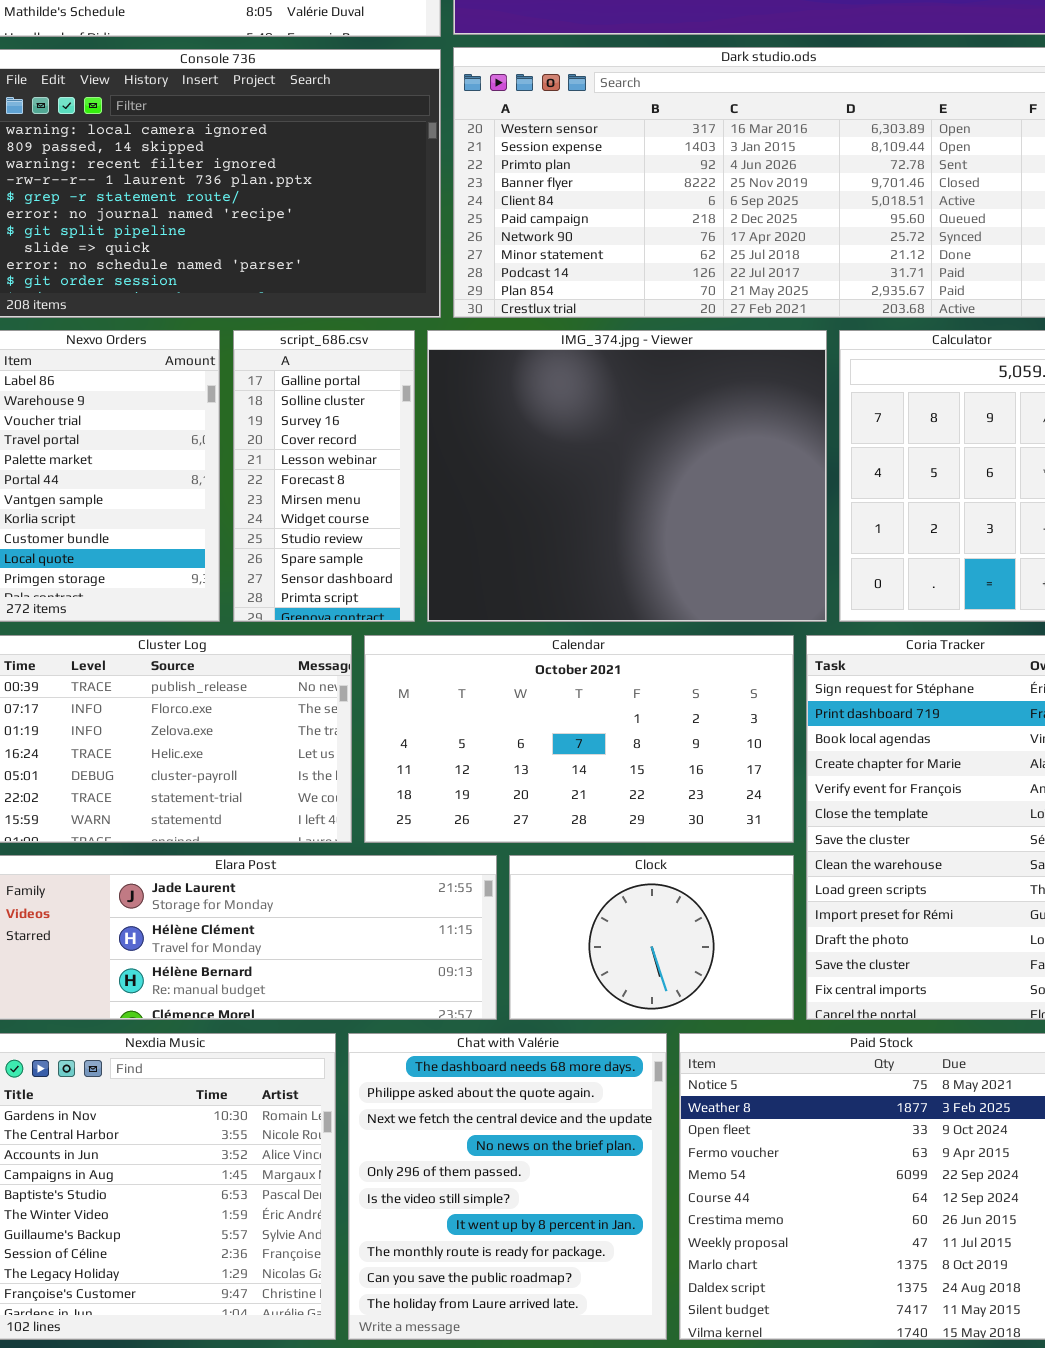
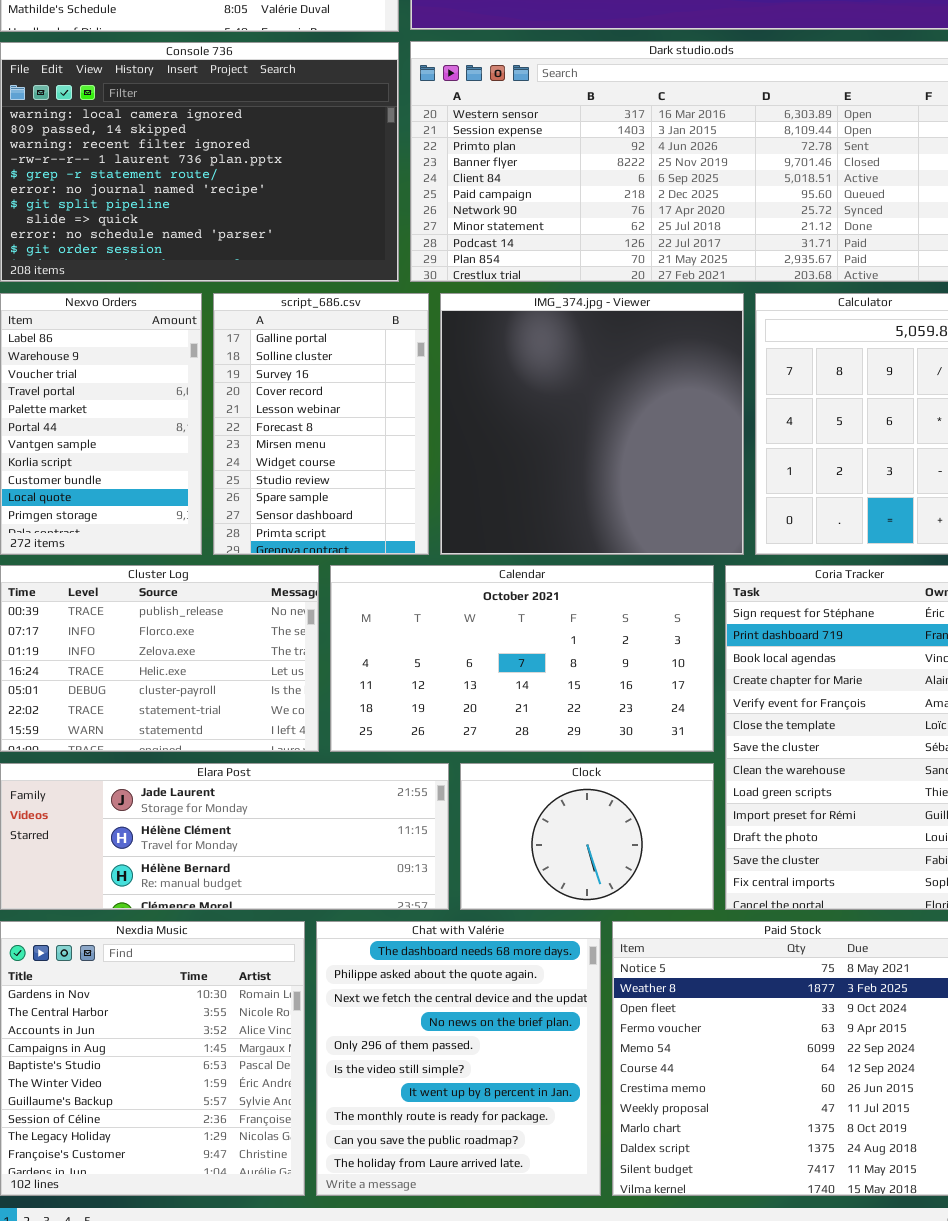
script_686.csv: [233,330,415,622] -> [213,293,429,555], resized
IMG_374.jpg - Viewer: [427,330,827,622] -> [440,293,744,555], resized

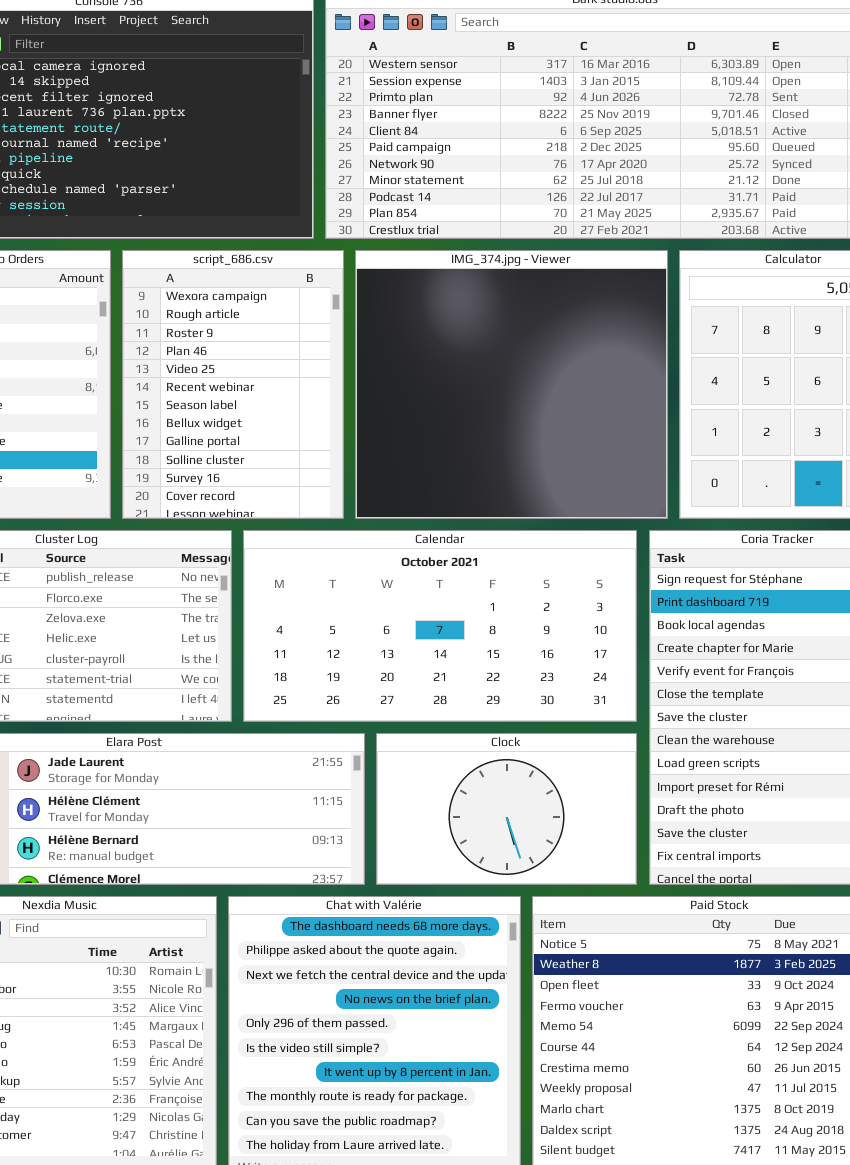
script_686.csv: [213,293,429,555] -> [122,250,344,519], scrolled up 8 rows

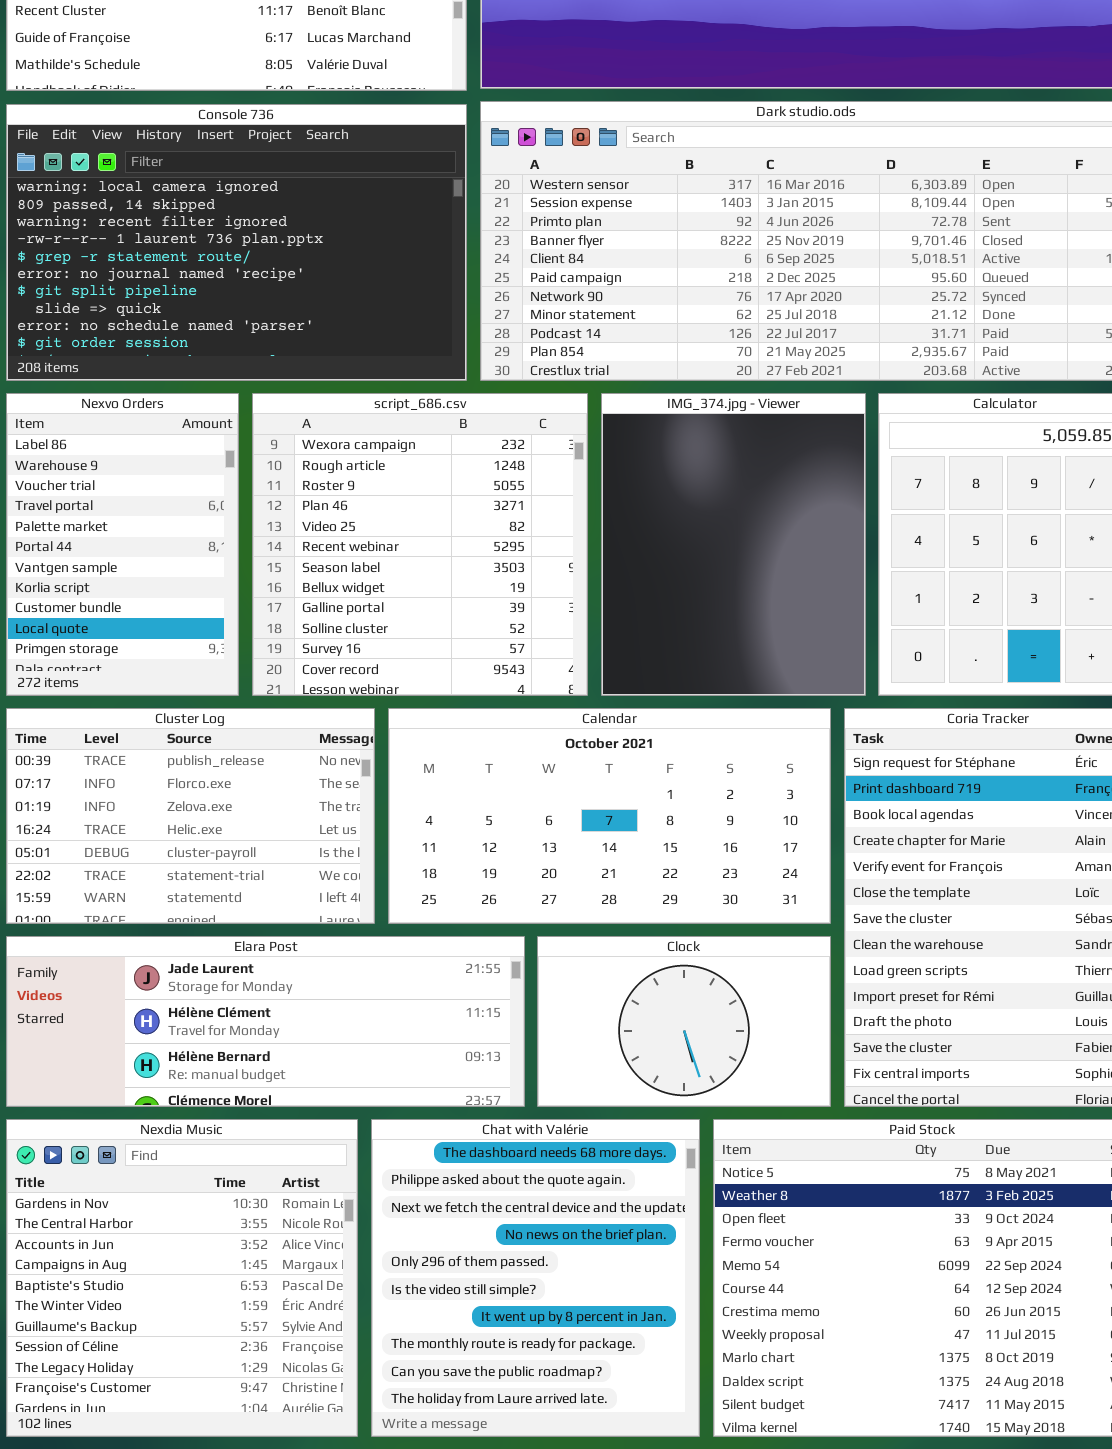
script_686.csv: [122,250,344,519] -> [252,393,588,696], resized
IMG_374.jpg - Viewer: [355,250,668,519] -> [601,393,866,696], resized

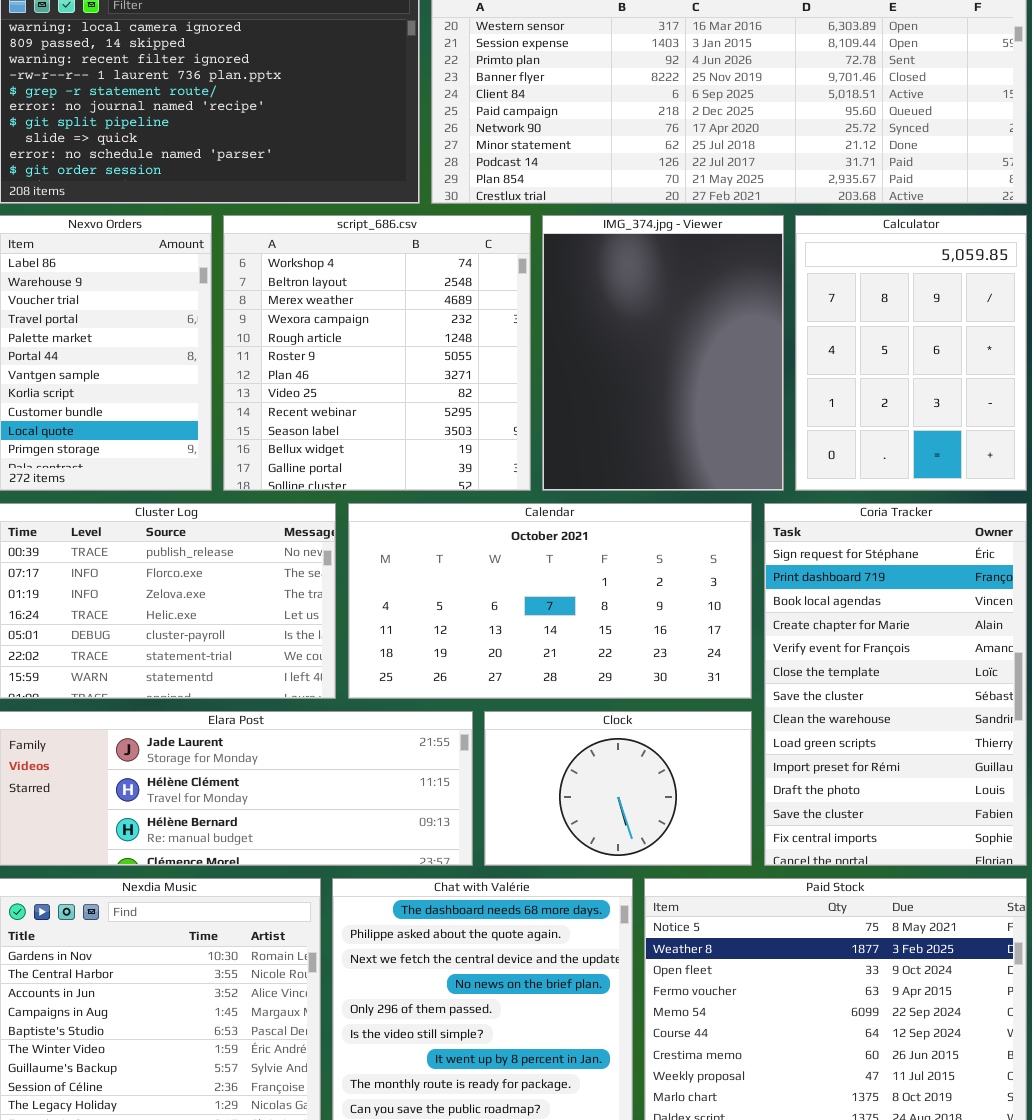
script_686.csv: [252,393,588,696] -> [223,215,531,491], scrolled up 3 rows

